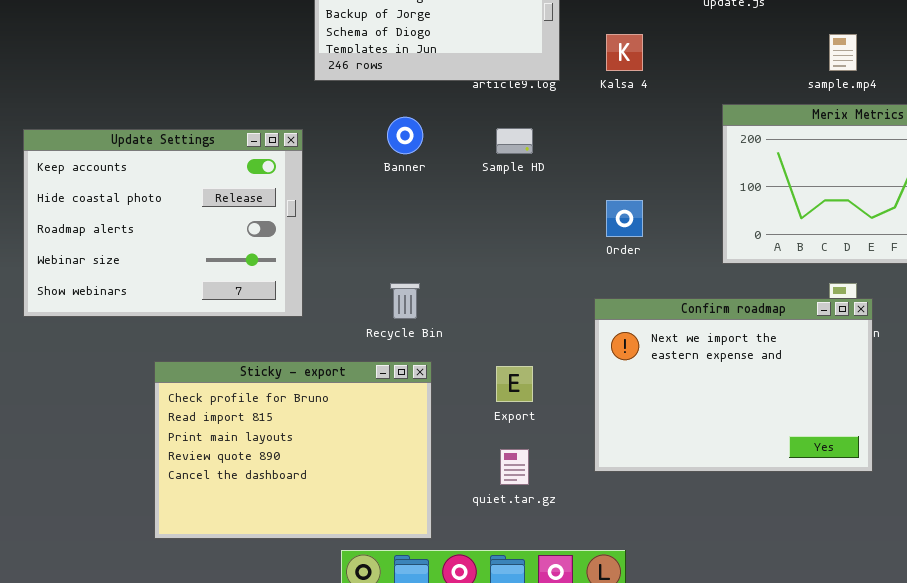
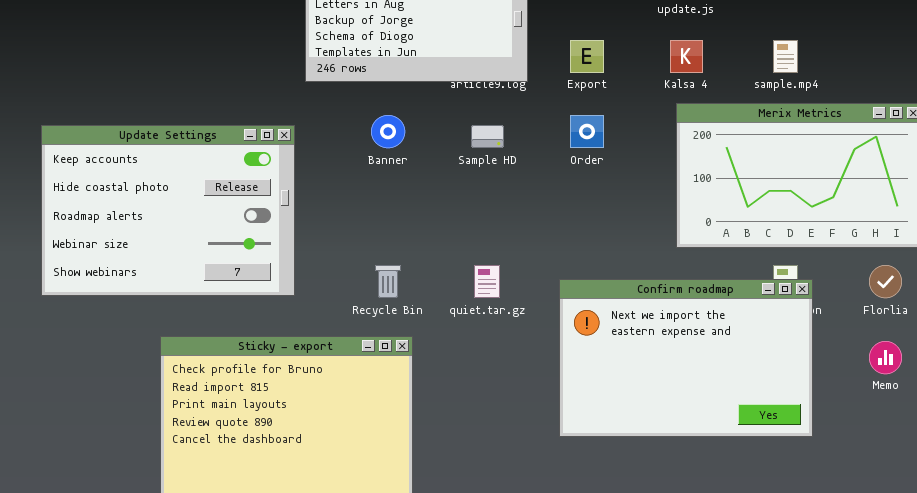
Kalsa 4: [606,34,643,71] -> [670,40,703,73], moved
Order: [606,200,643,237] -> [570,115,604,148], moved
Export: [496,366,533,402] -> [570,40,604,73], moved
quiet.tar.gz: [500,449,529,485] -> [474,265,500,298], moved

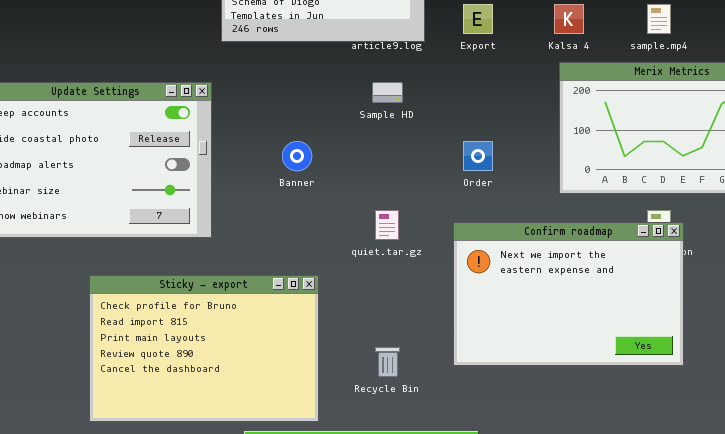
Banner: [371,115,405,148] -> [282,141,312,171], moved
Order: [570,115,604,148] -> [463,141,493,171], moved
Recycle Bin: [375,265,401,298] -> [375,347,400,377], moved

